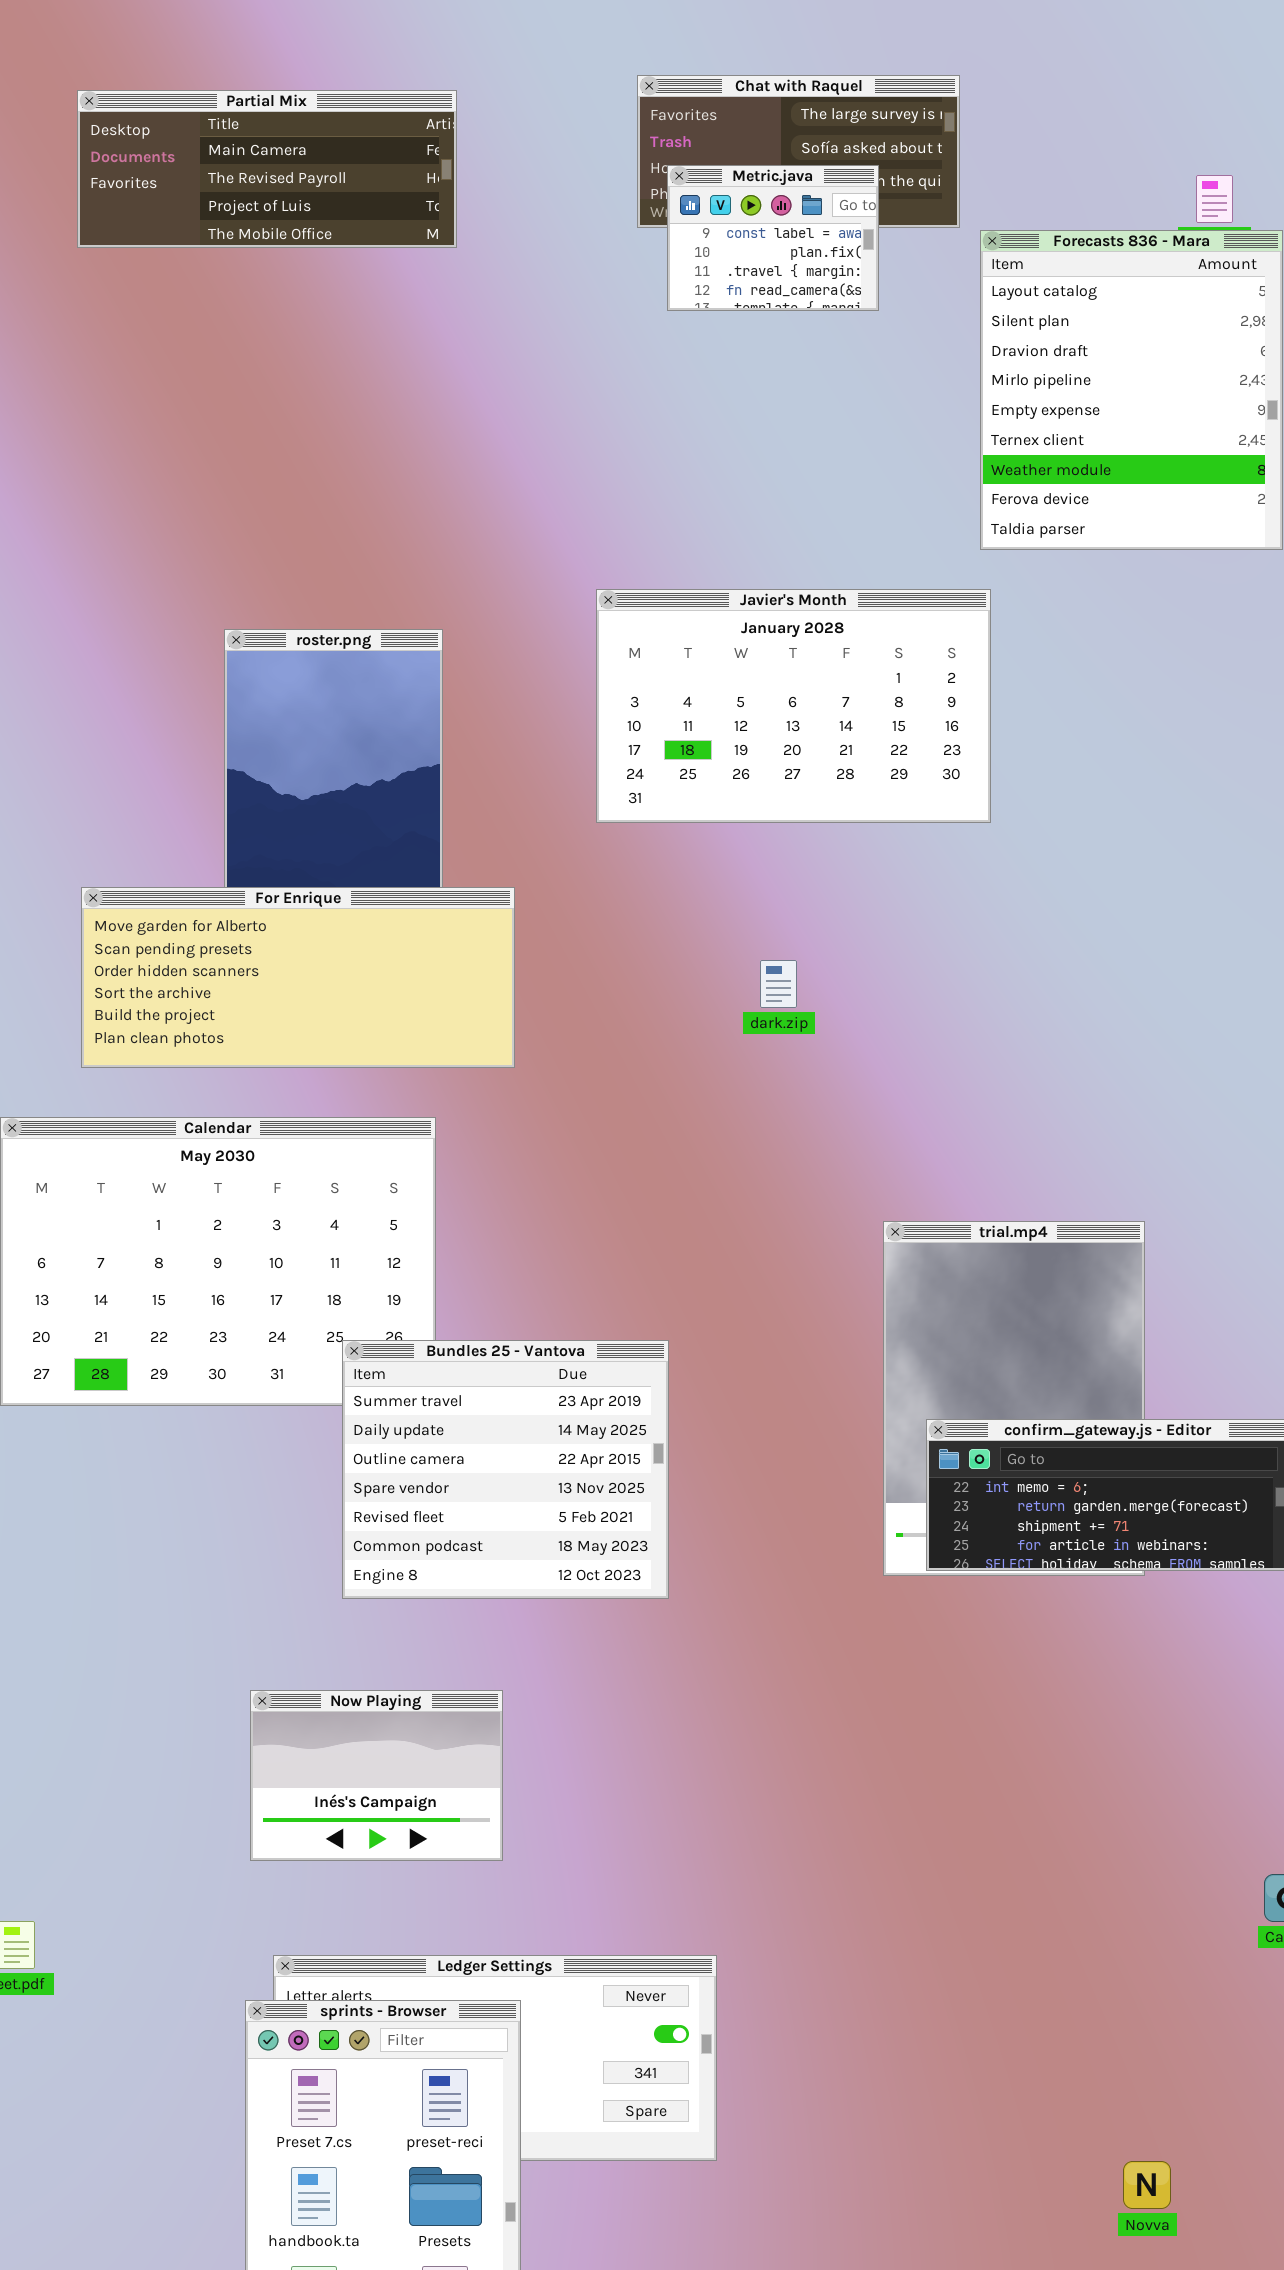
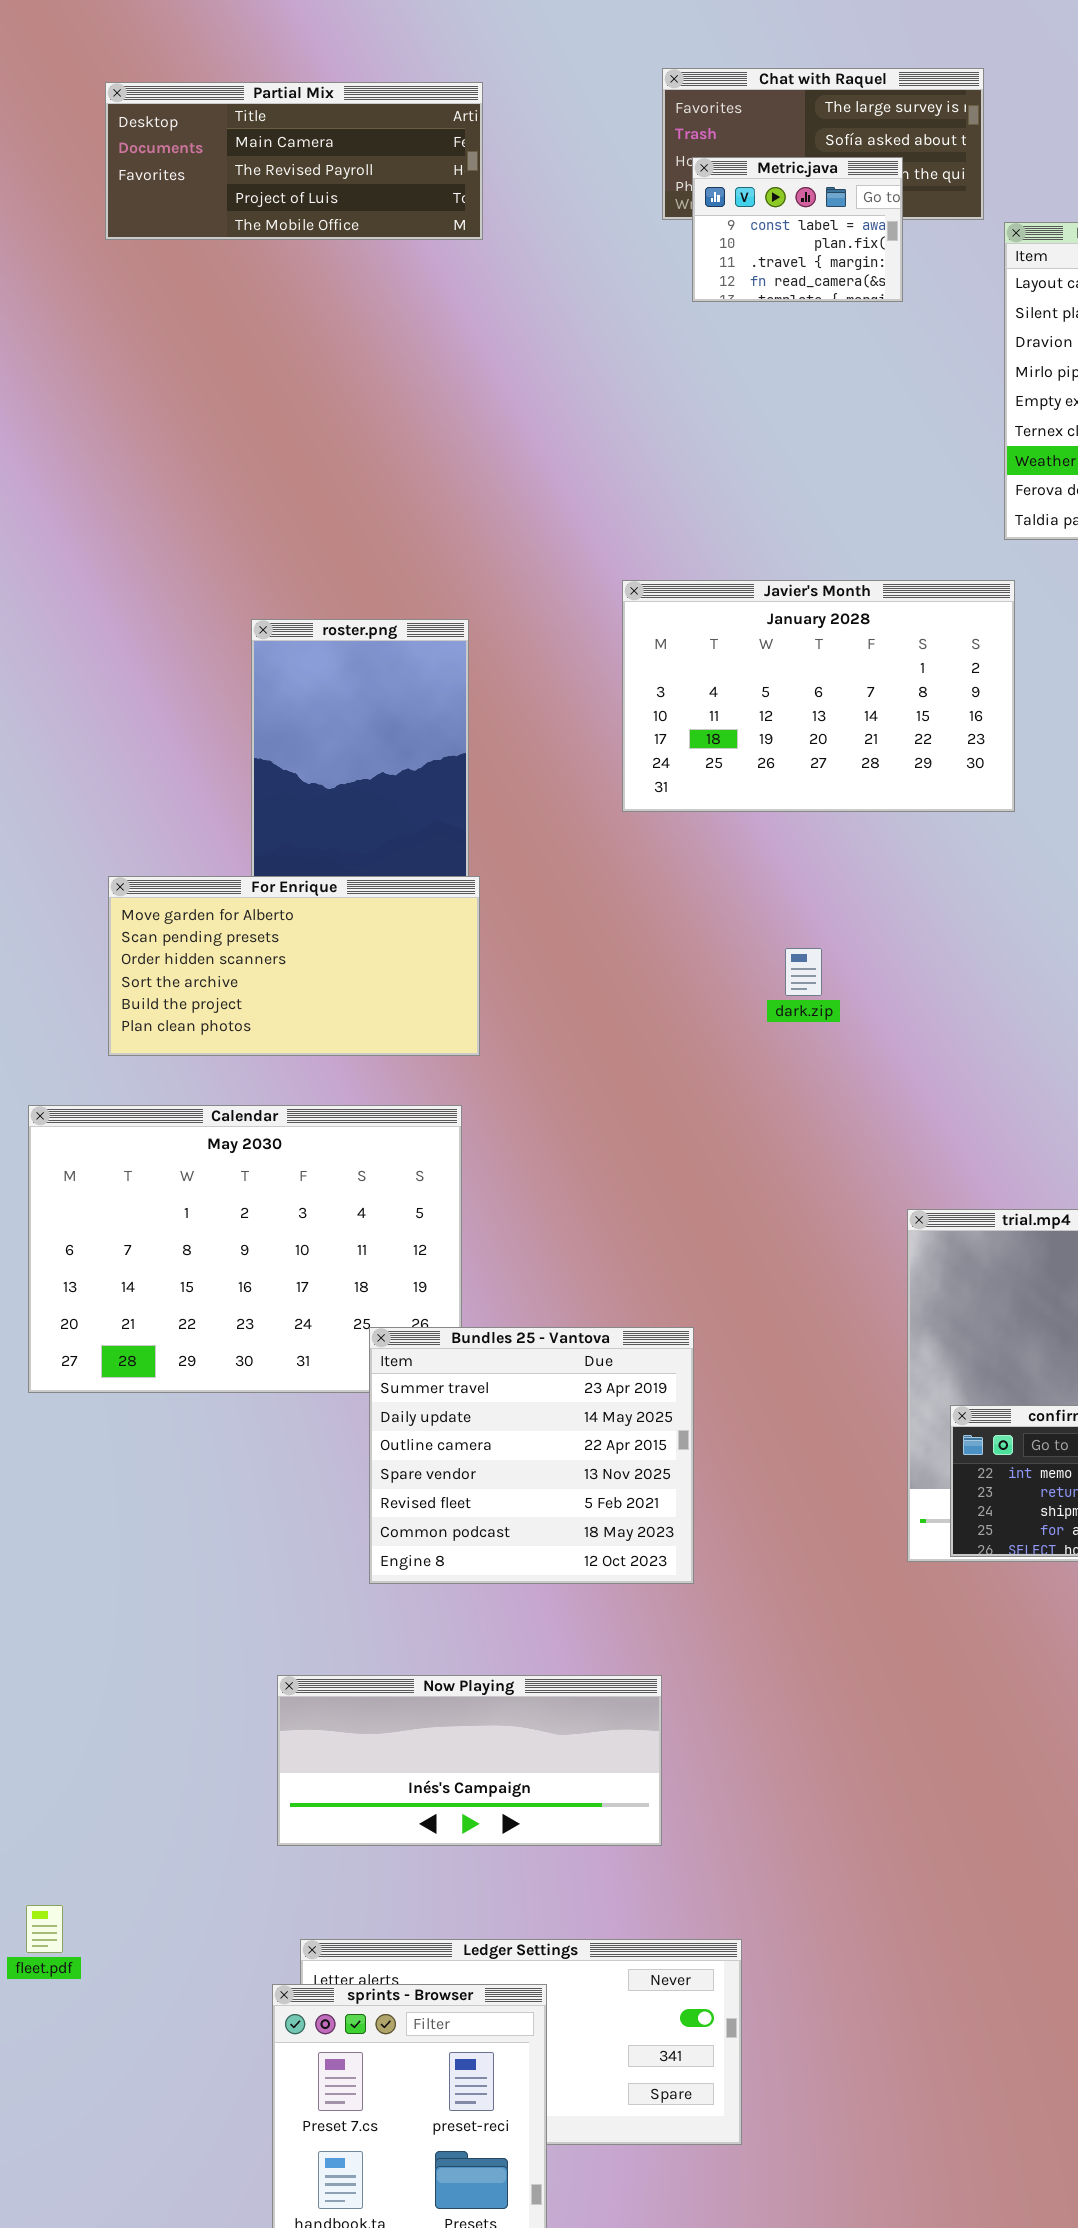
For Enrique: [81,887,515,1068] -> [108,876,480,1056], resized
Now Playing: [250,1690,503,1861] -> [277,1675,662,1846], resized

